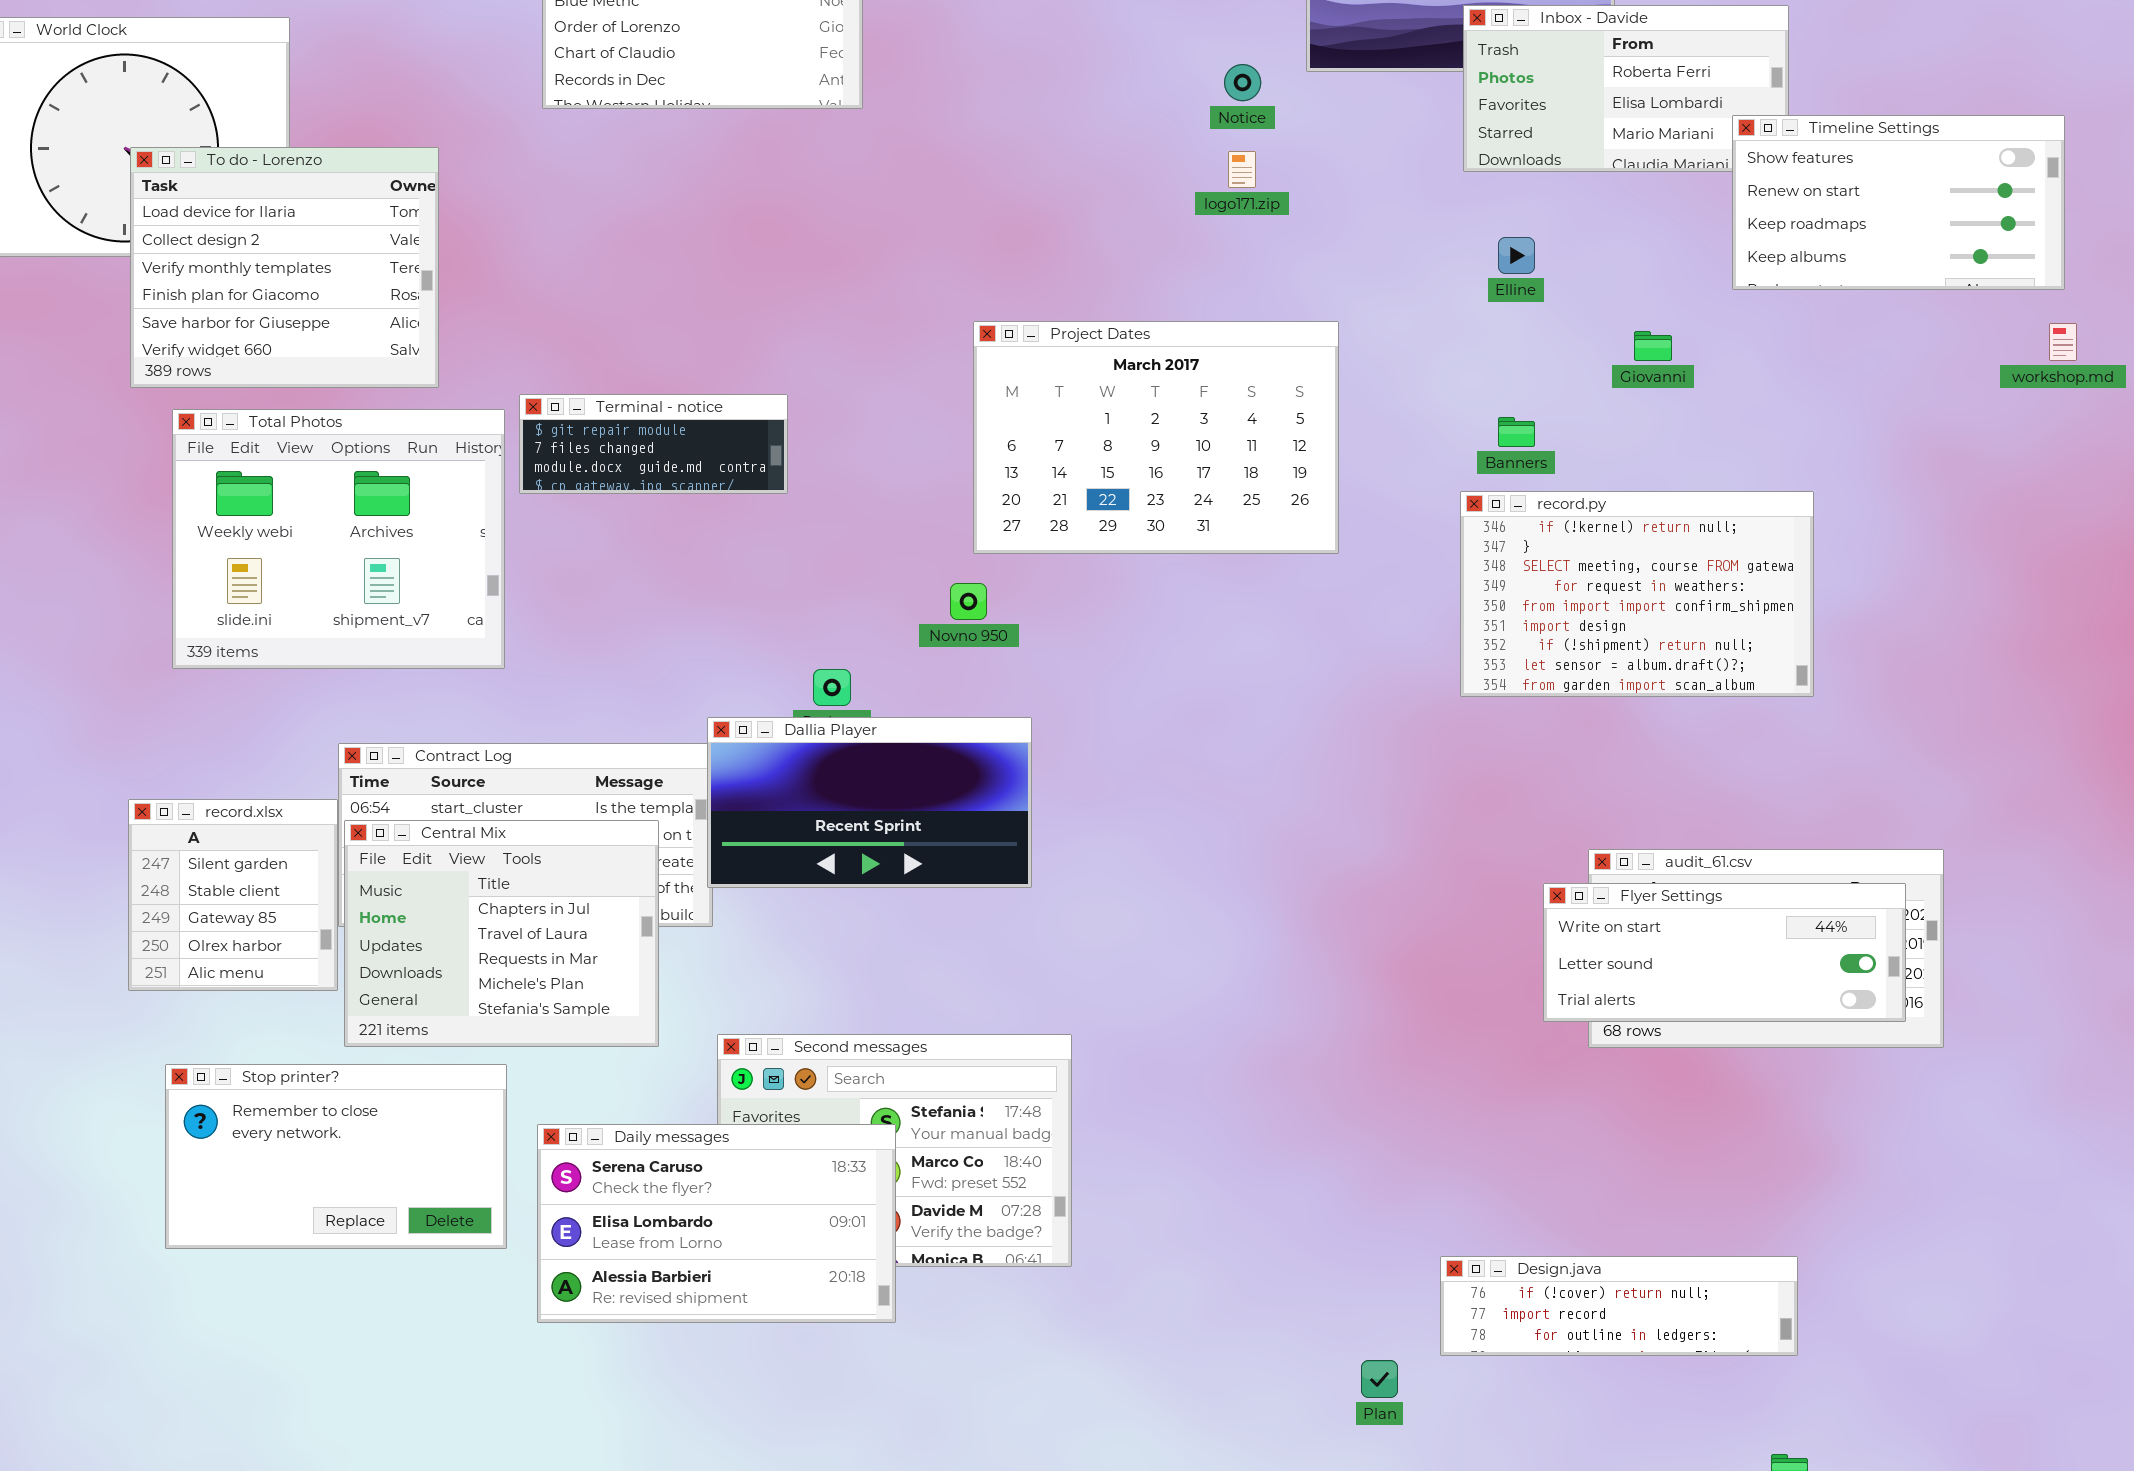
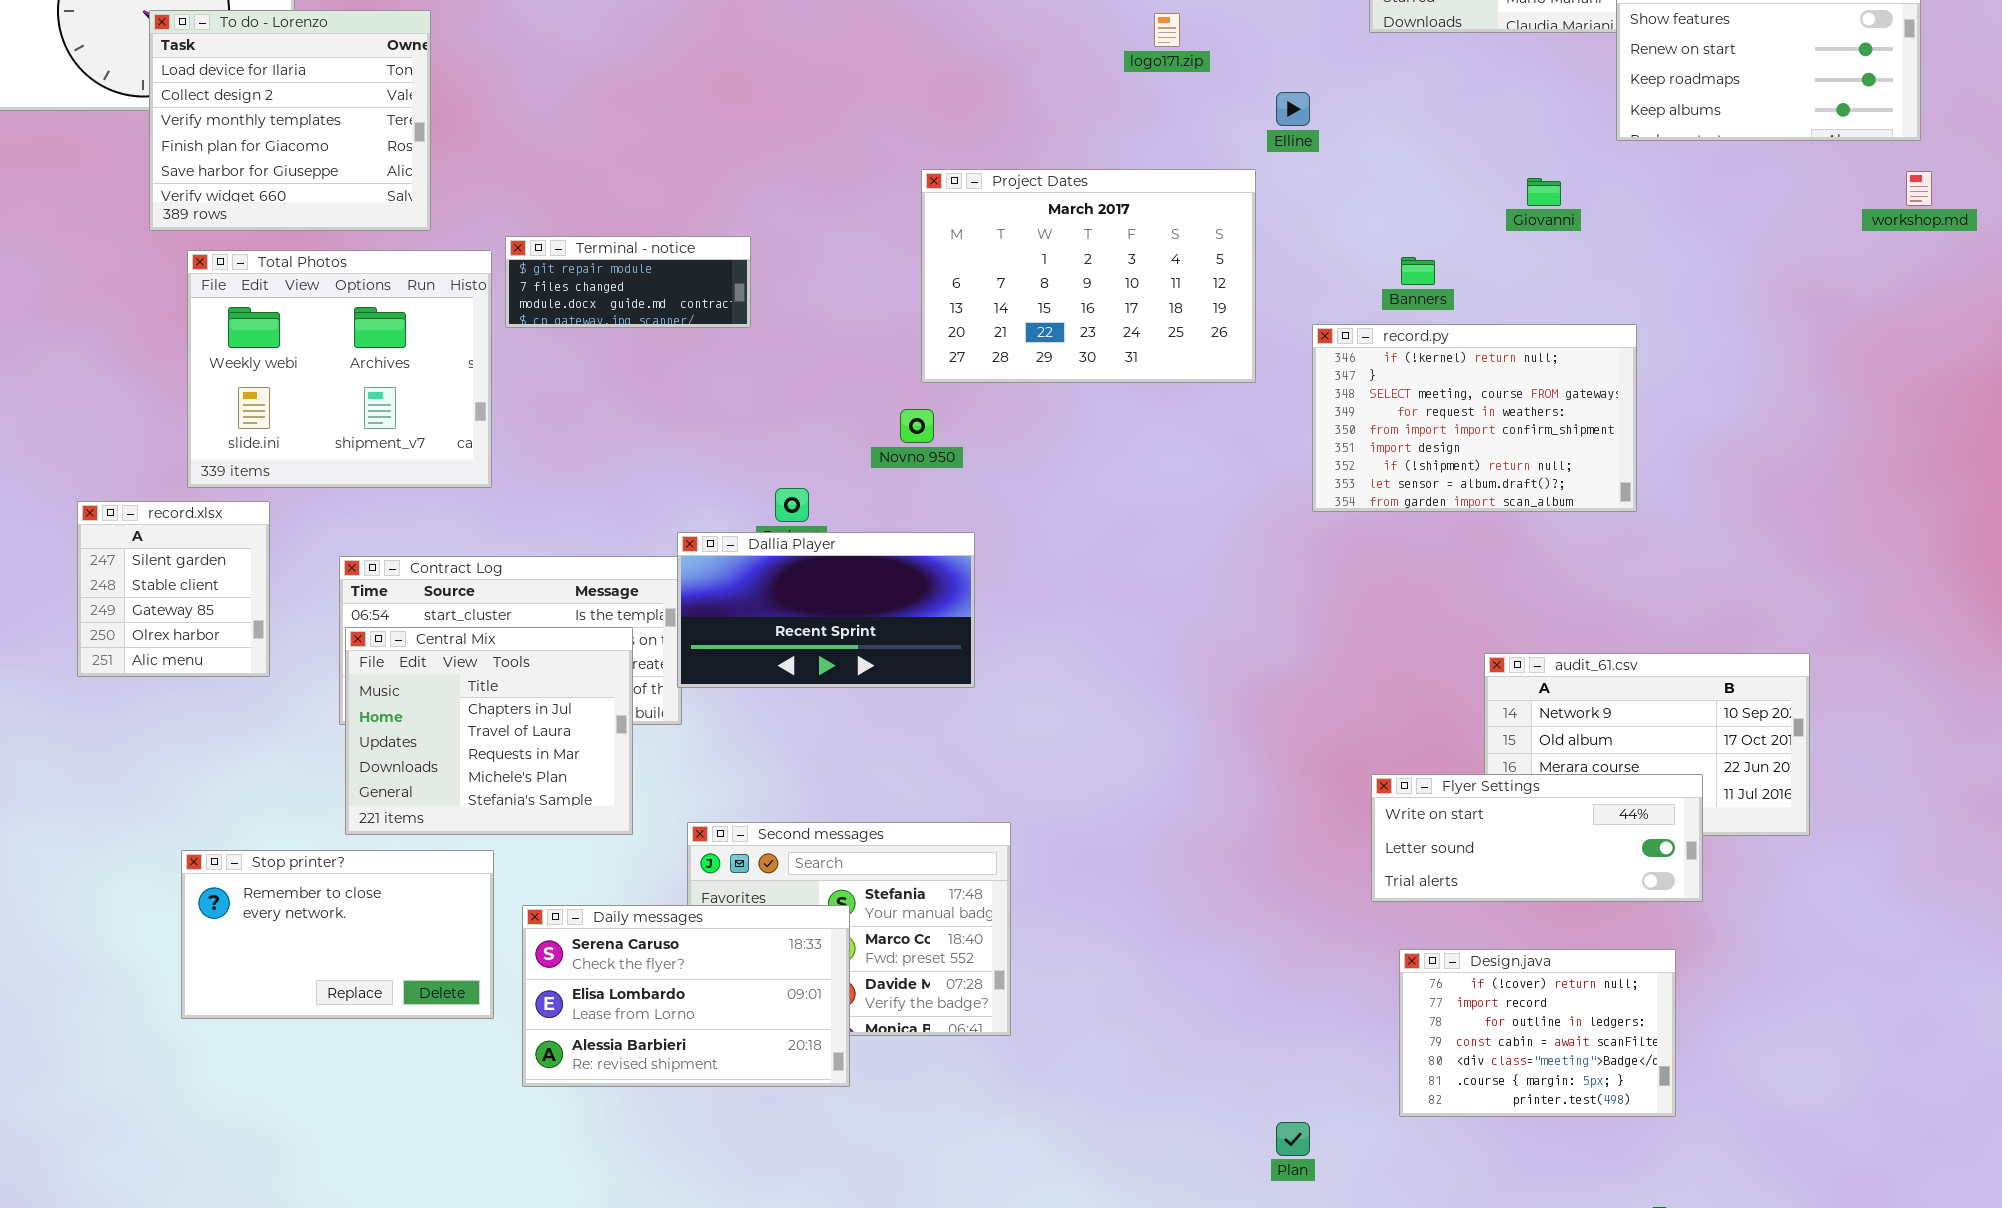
Elline: [1498,237,1535,274] -> [1276,92,1310,126], moved
record.py: [1460,491,1814,697] -> [1312,324,1637,512], moved
record.xlsx: [128,799,338,991] -> [77,501,270,677], moved
Flyer Settings: [1543,883,1906,1022] -> [1371,774,1703,902], moved
Design.java: [1440,1256,1798,1356] -> [1399,949,1676,1117], resized

